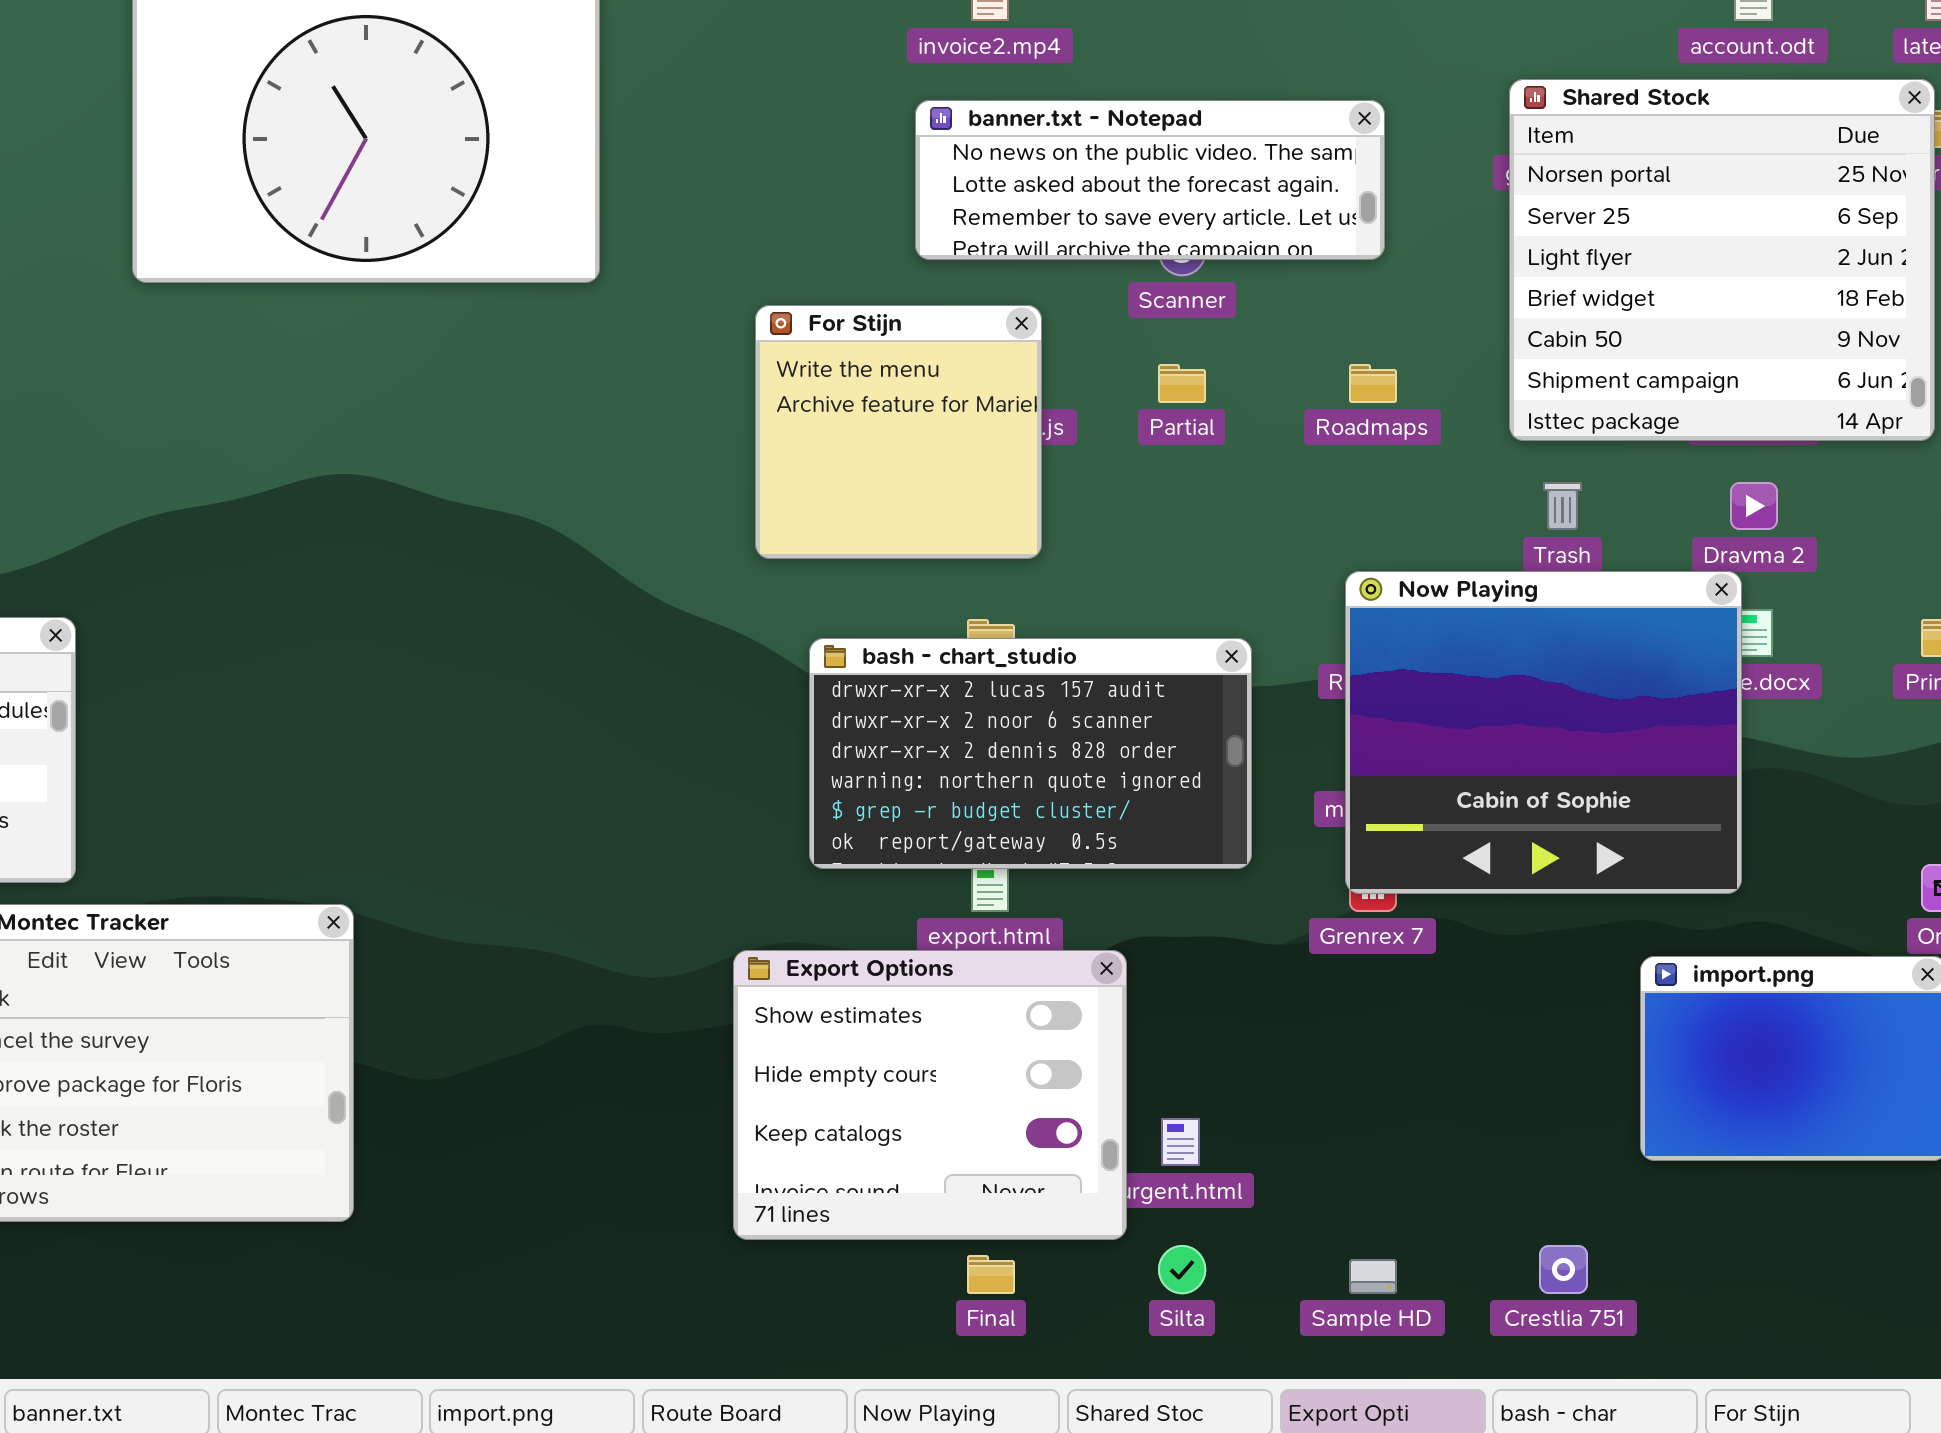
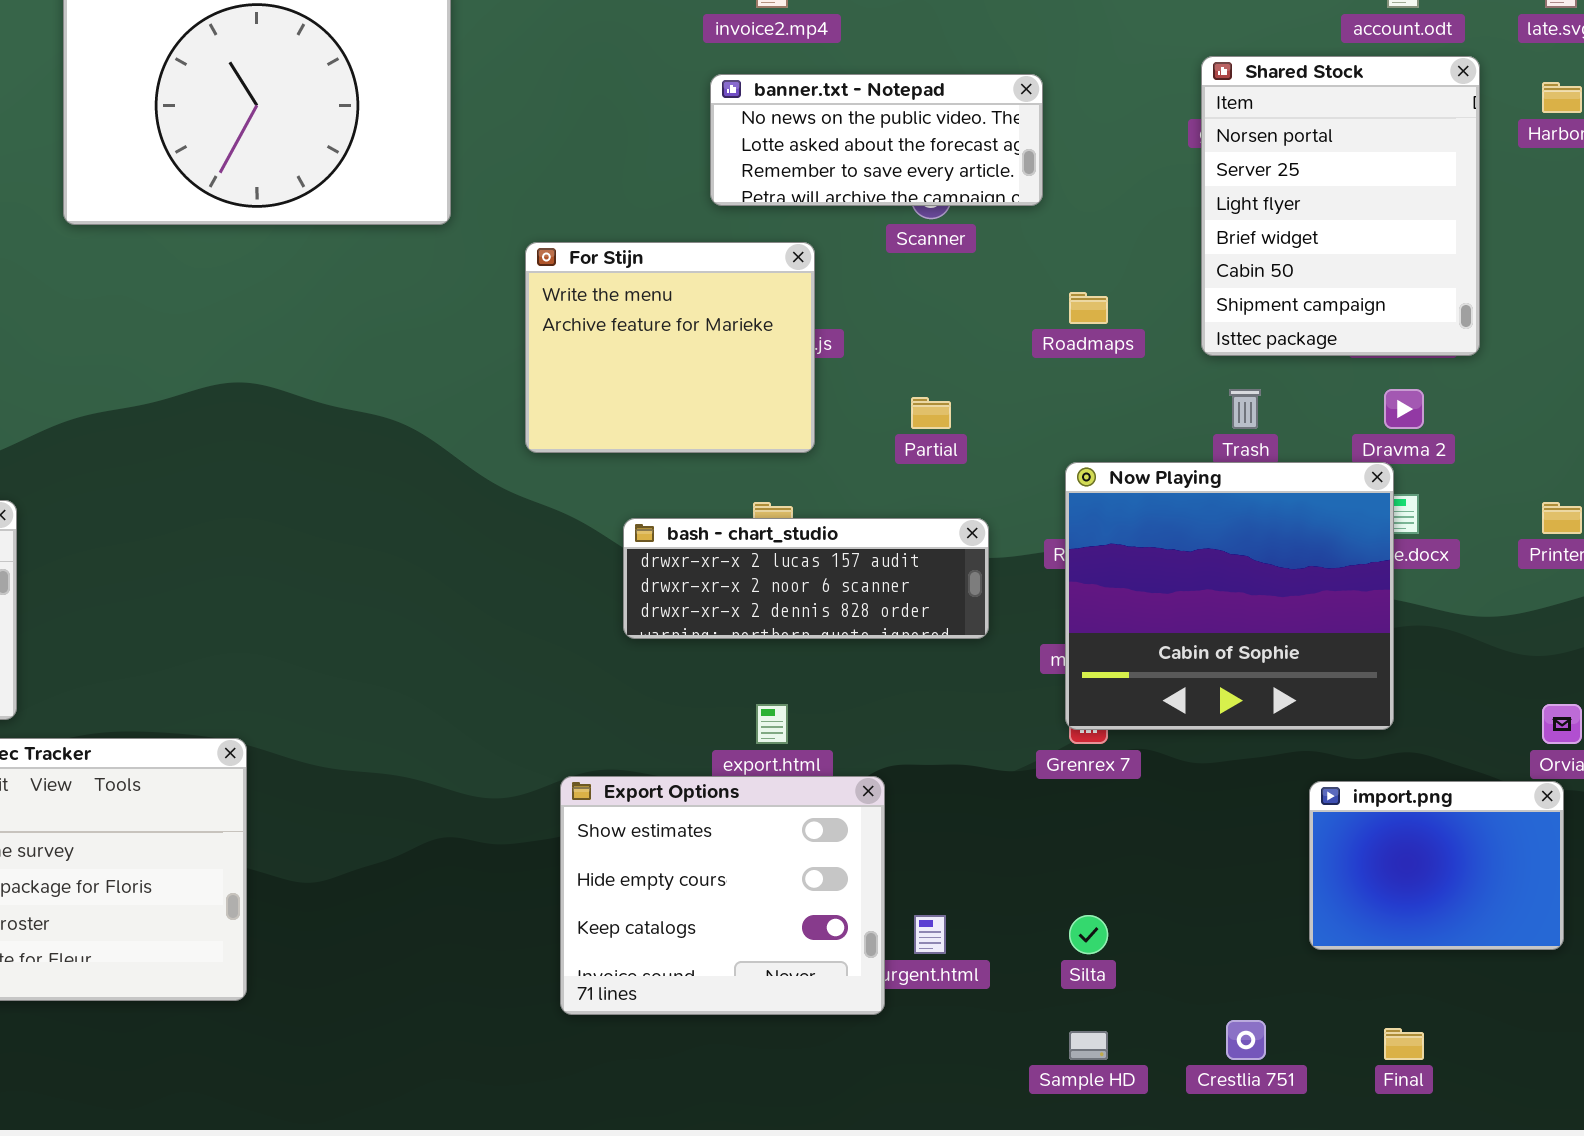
Shared Stock: [1509,79,1935,441] -> [1201,56,1480,356], resized
banner.txt - Notepad: [915,100,1385,260] -> [710,74,1043,206], resized
For Stijn: [755,305,1042,559] -> [525,242,815,453], resized
Partial: [1158,364,1206,403] -> [911,397,951,429], moved
bash - chart_studio: [809,638,1252,869] -> [623,518,989,639], resized
Silta: [1158,1245,1206,1294] -> [1069,915,1108,954], moved
Final: [967,1255,1015,1294] -> [1384,1028,1424,1060], moved

